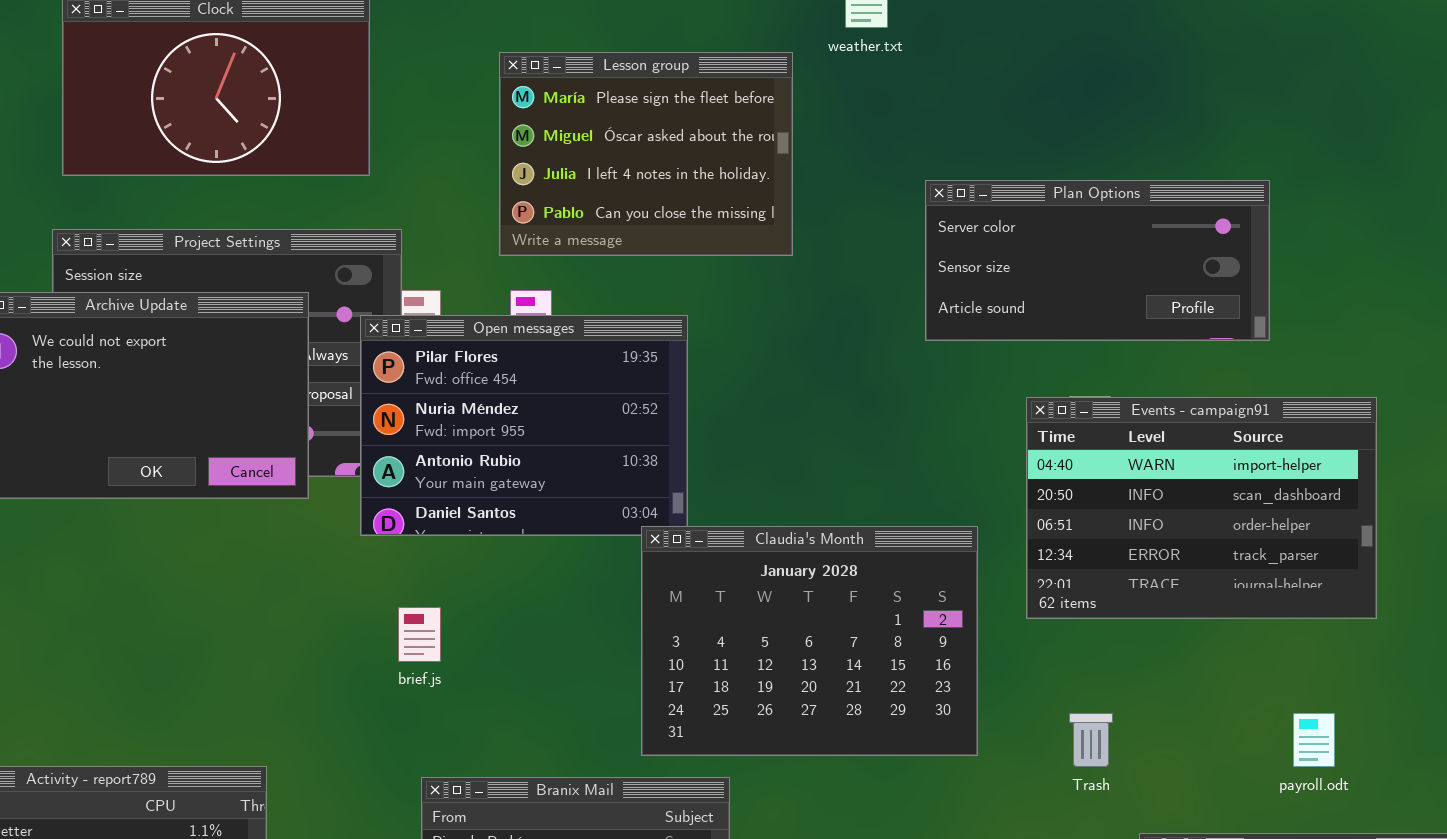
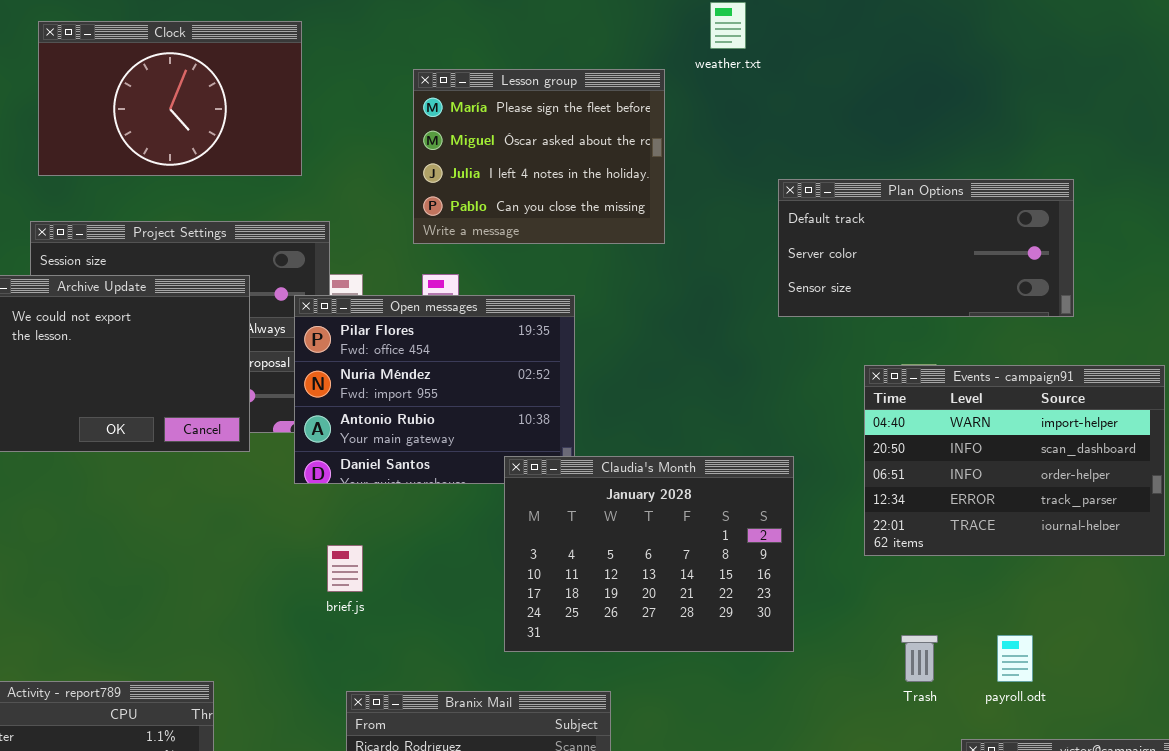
Plan Options: [925,180,1270,341] -> [778,179,1074,317], scrolled up 1 row
Claudia's Month: [641,526,978,756] -> [504,456,794,652], moved
payroll.odt: [1293,713,1335,767] -> [997,635,1033,682], moved

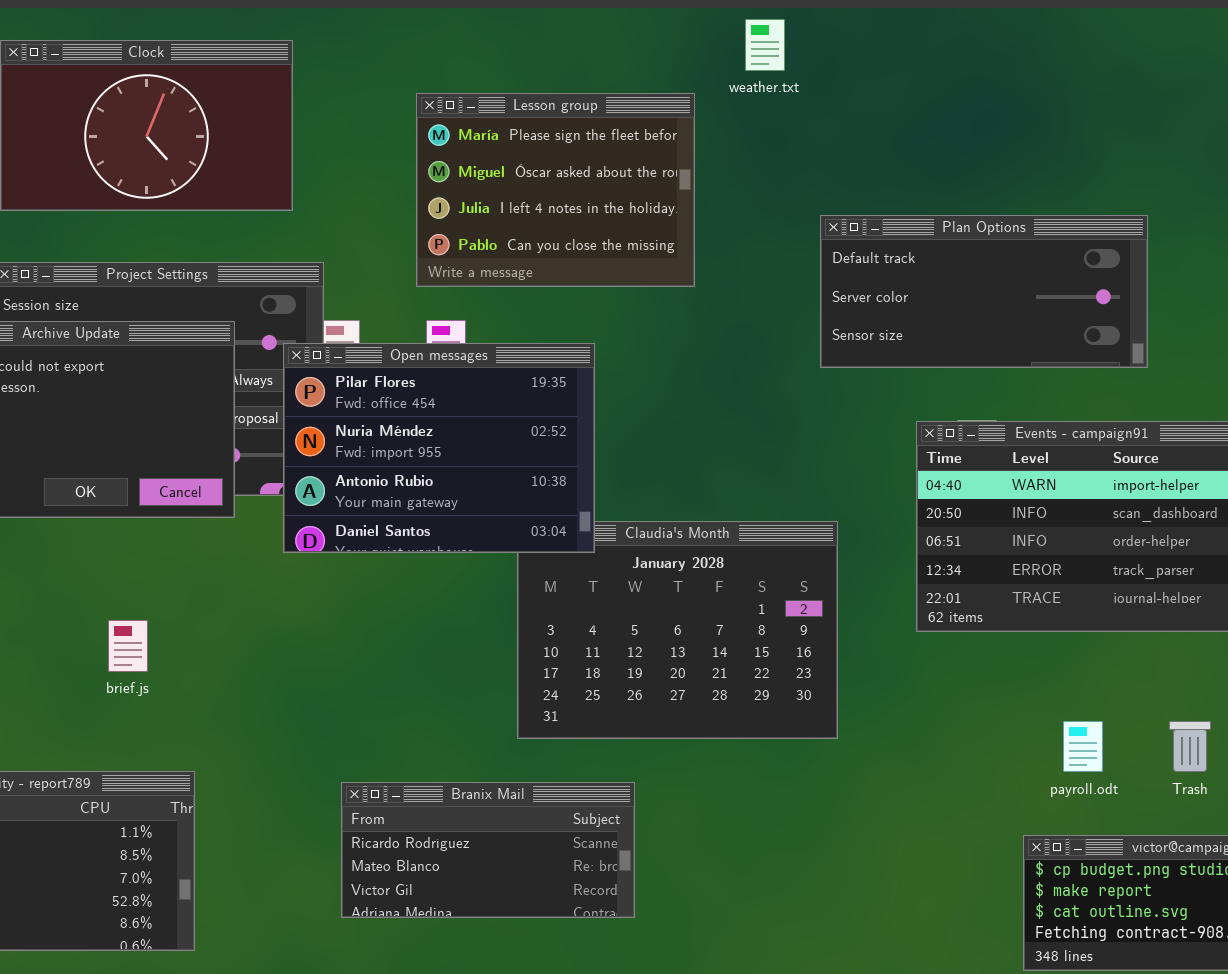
Open messages: [294,295,575,484] -> [283,343,595,553], raised
brief.js: [327,545,363,592] -> [108,620,148,672], moved
Trash: [901,635,938,682] -> [1169,721,1211,772], moved

